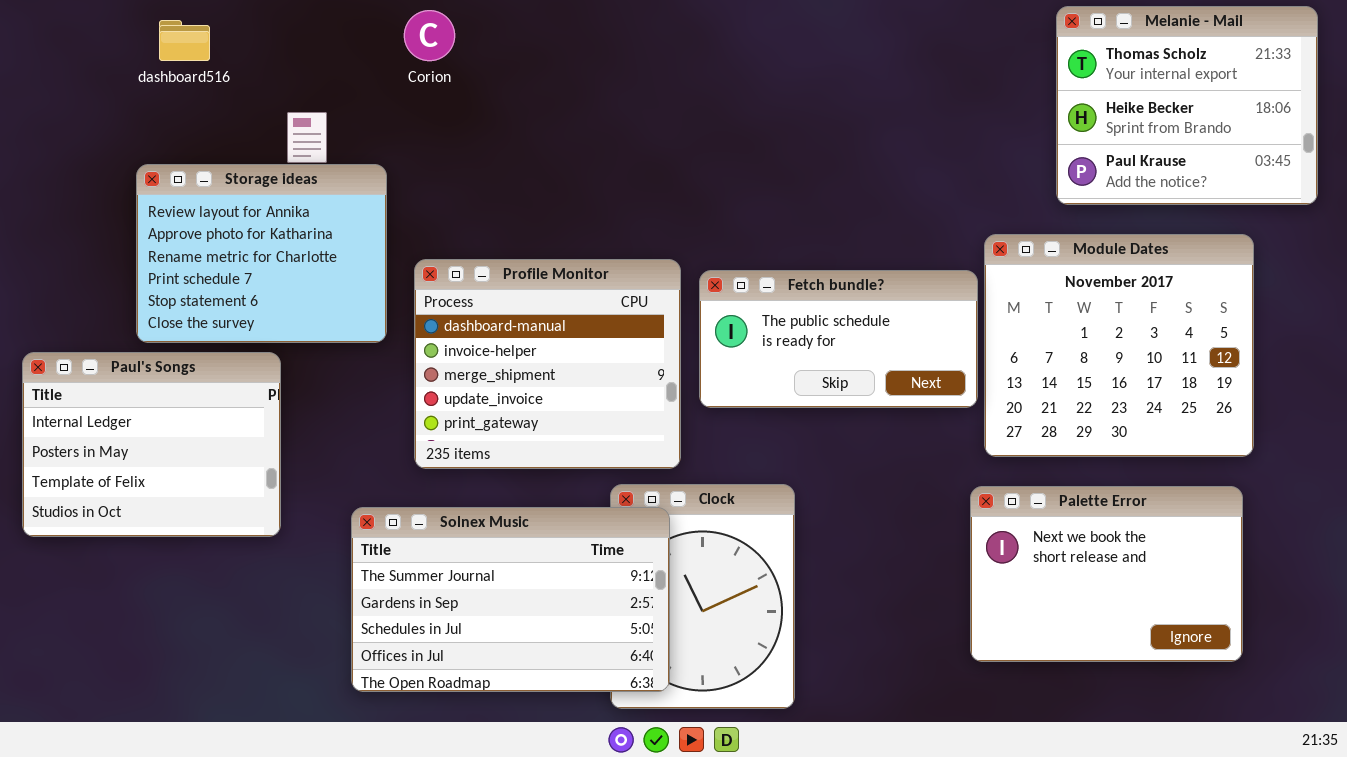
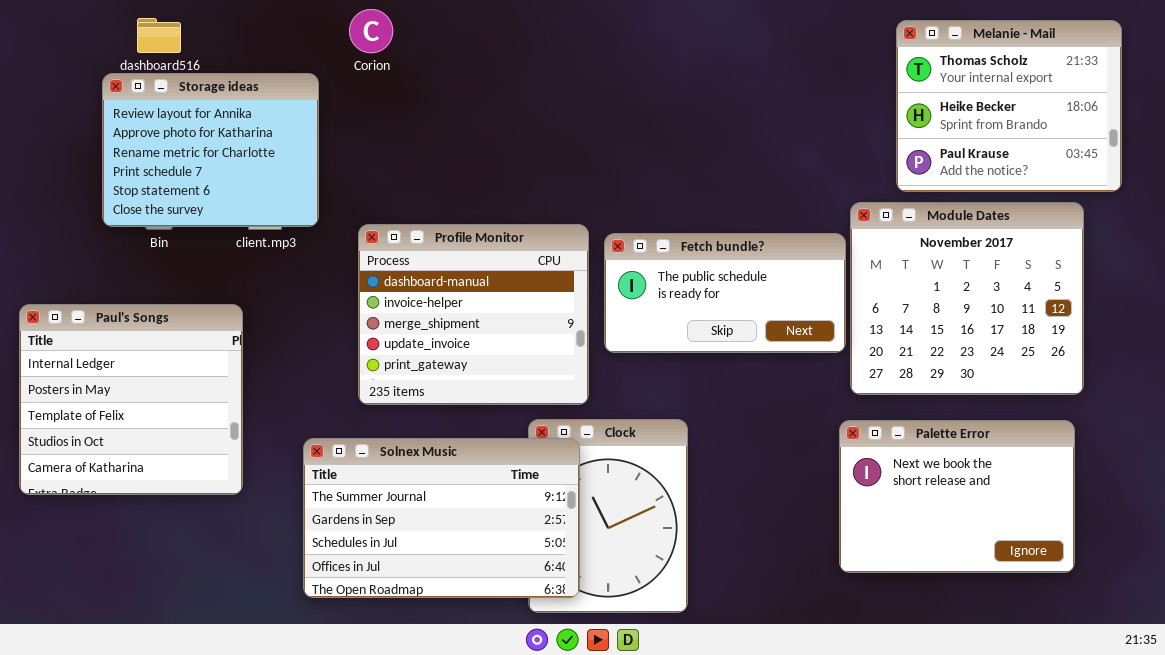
Melanie - Mail: [1056,6,1318,205] -> [896,20,1122,192], moved
Storage ideas: [136,164,387,343] -> [102,73,319,227], moved
Paul's Songs: [22,352,281,537] -> [19,304,243,495], resized

